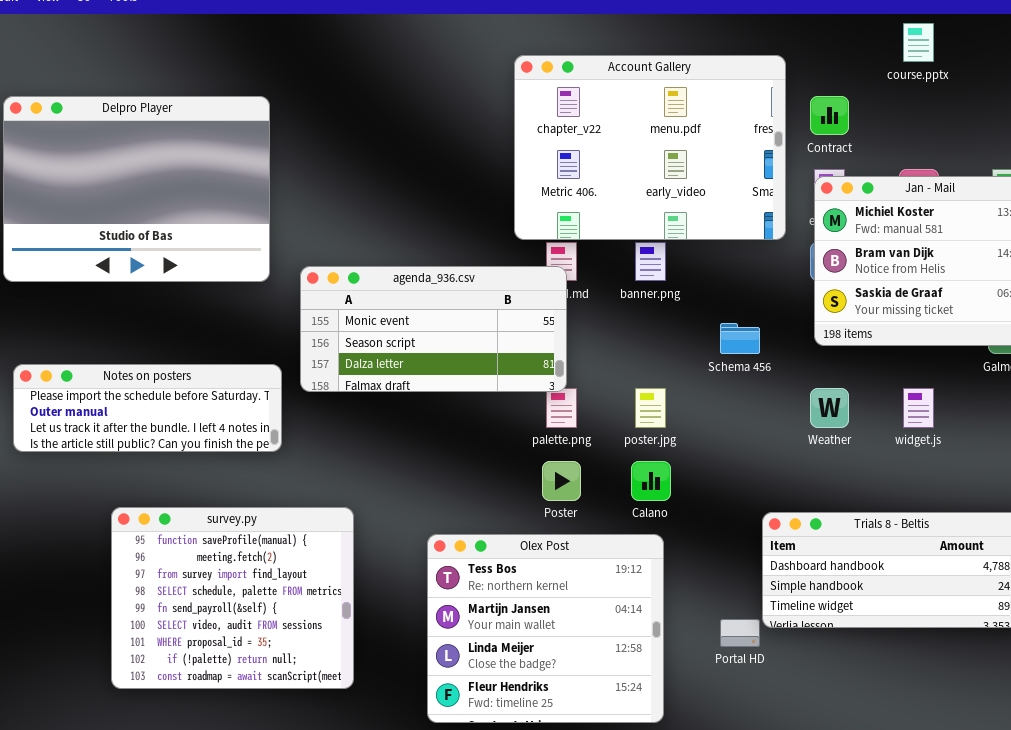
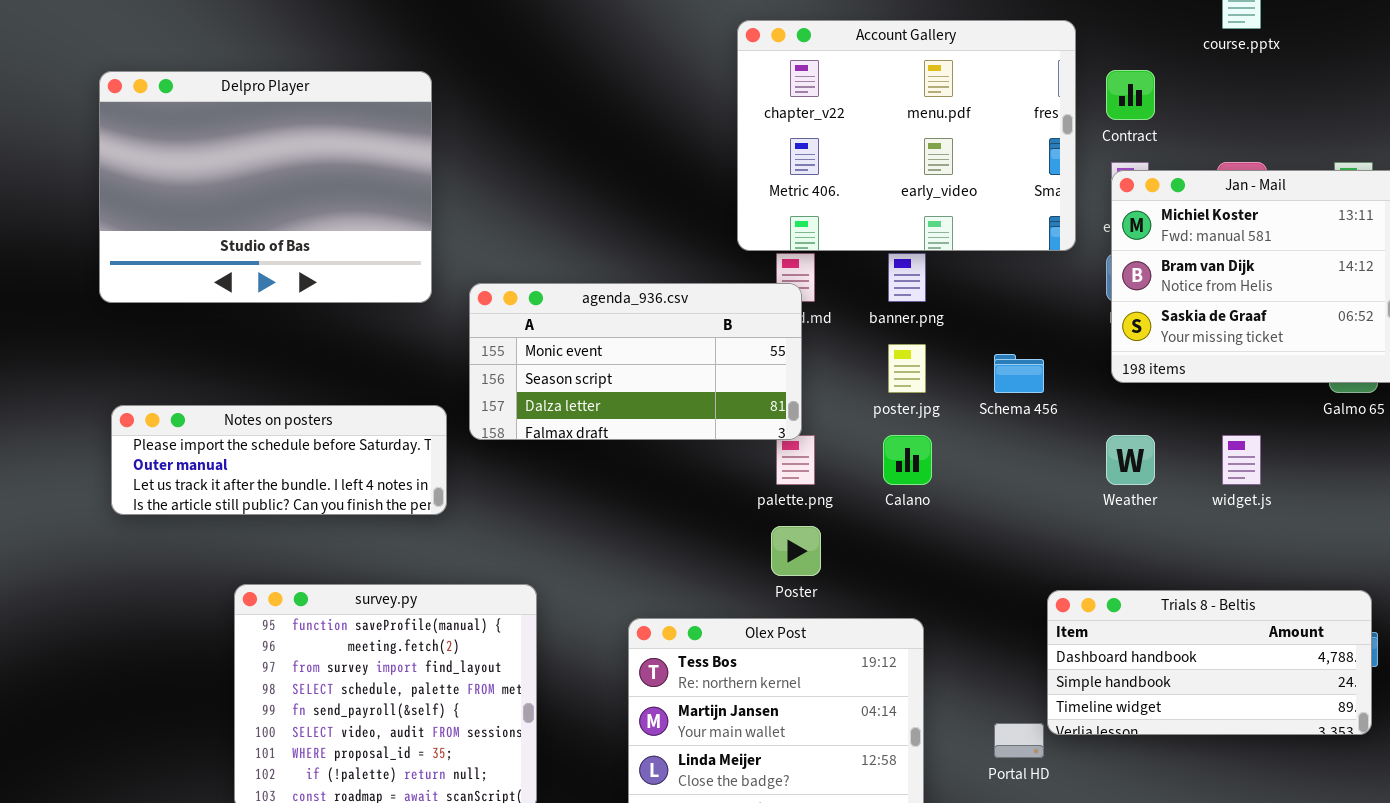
poster.jpg: [635,388,666,428] -> [888,344,926,393], moved
Calano: [631,461,671,501] -> [883,435,932,485], moved

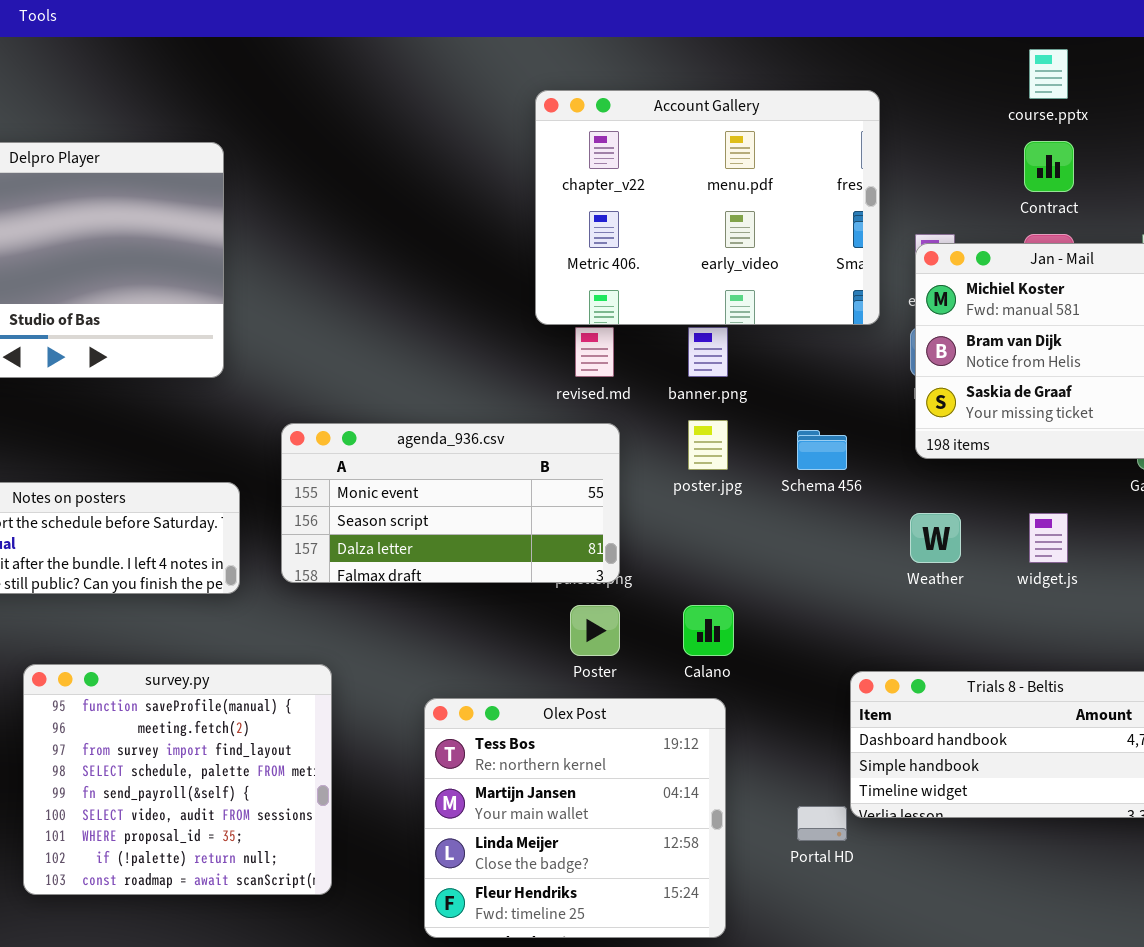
Contract: [1106,70,1155,120] -> [1024,141,1074,192], moved
agenda_936.csv: [469,283,802,440] -> [281,423,620,583], moved
Calano: [883,435,932,485] -> [683,605,734,656], moved

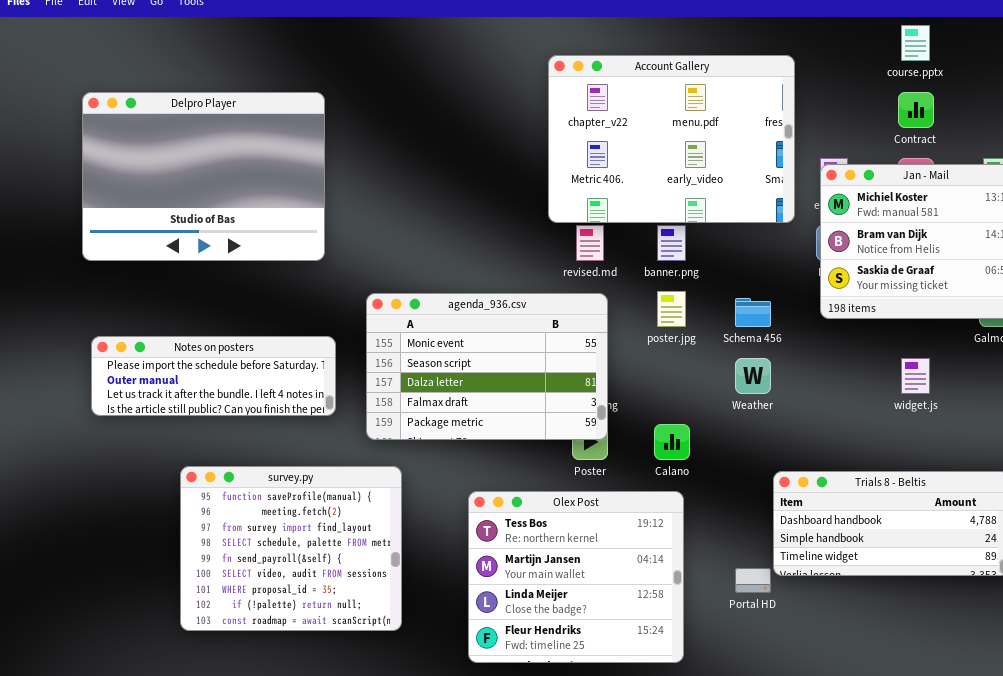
agenda_936.csv: [281,423,620,583] -> [366,293,608,440], resized
Weather: [910,513,961,563] -> [735,358,771,394], moved

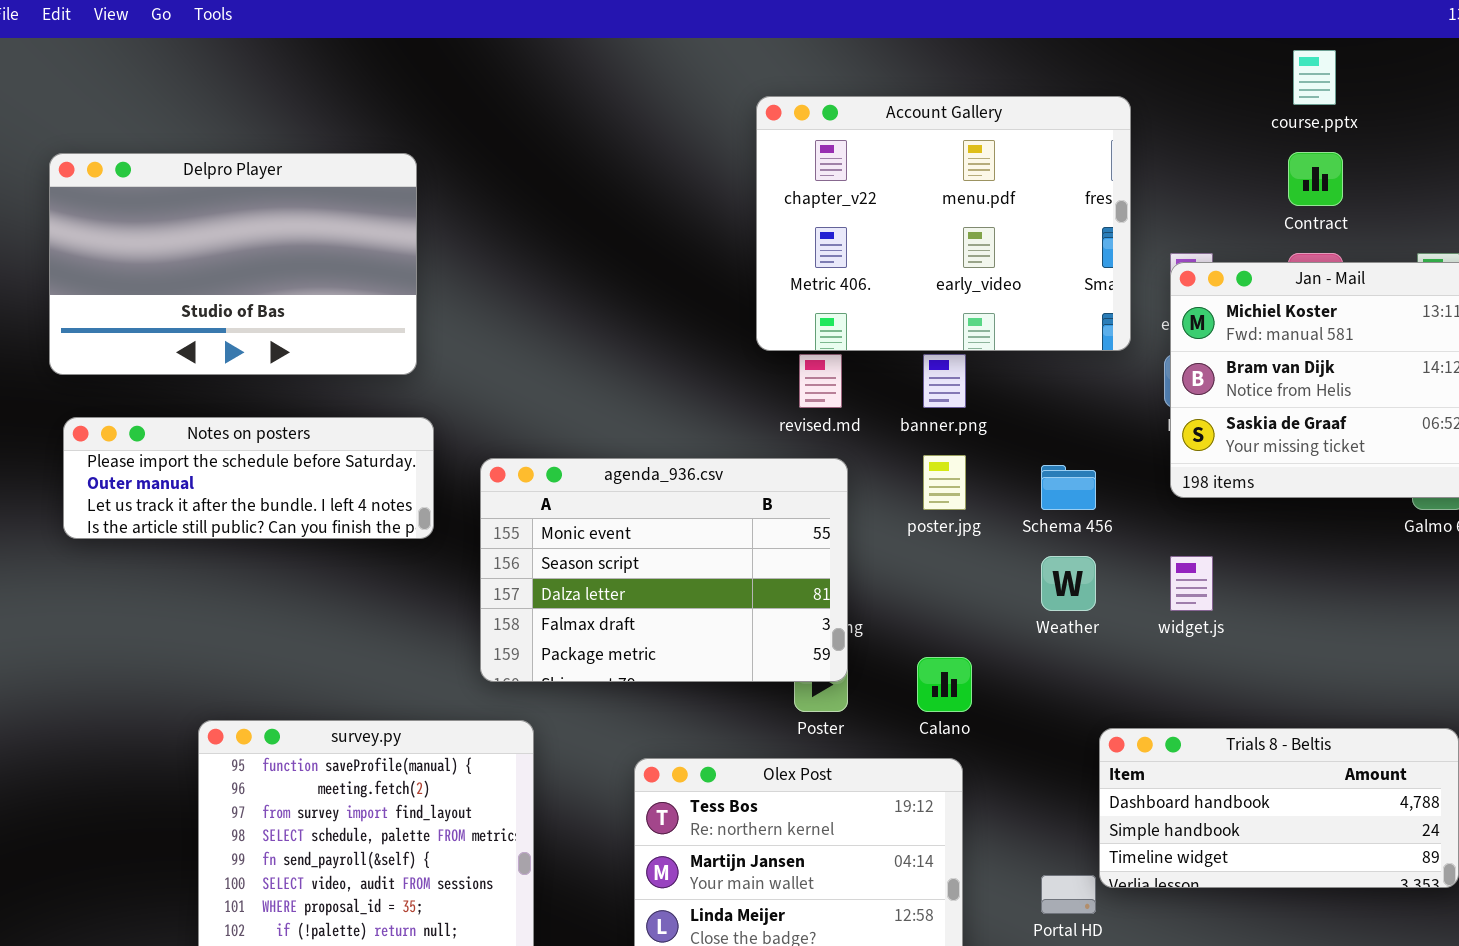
Delpro Player: [82,92,325,261] -> [49,153,417,375], resized
Notes on posters: [91,336,336,416] -> [63,417,434,539], moved
widget.js: [901,358,930,394] -> [1170,556,1213,611], moved

